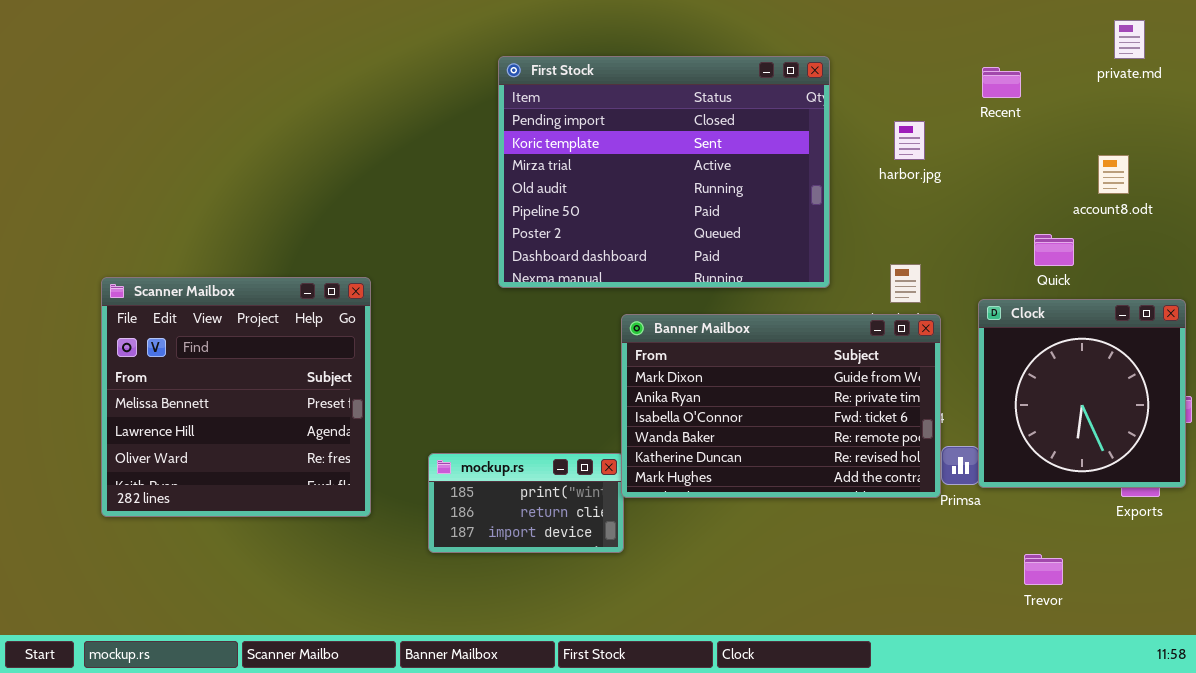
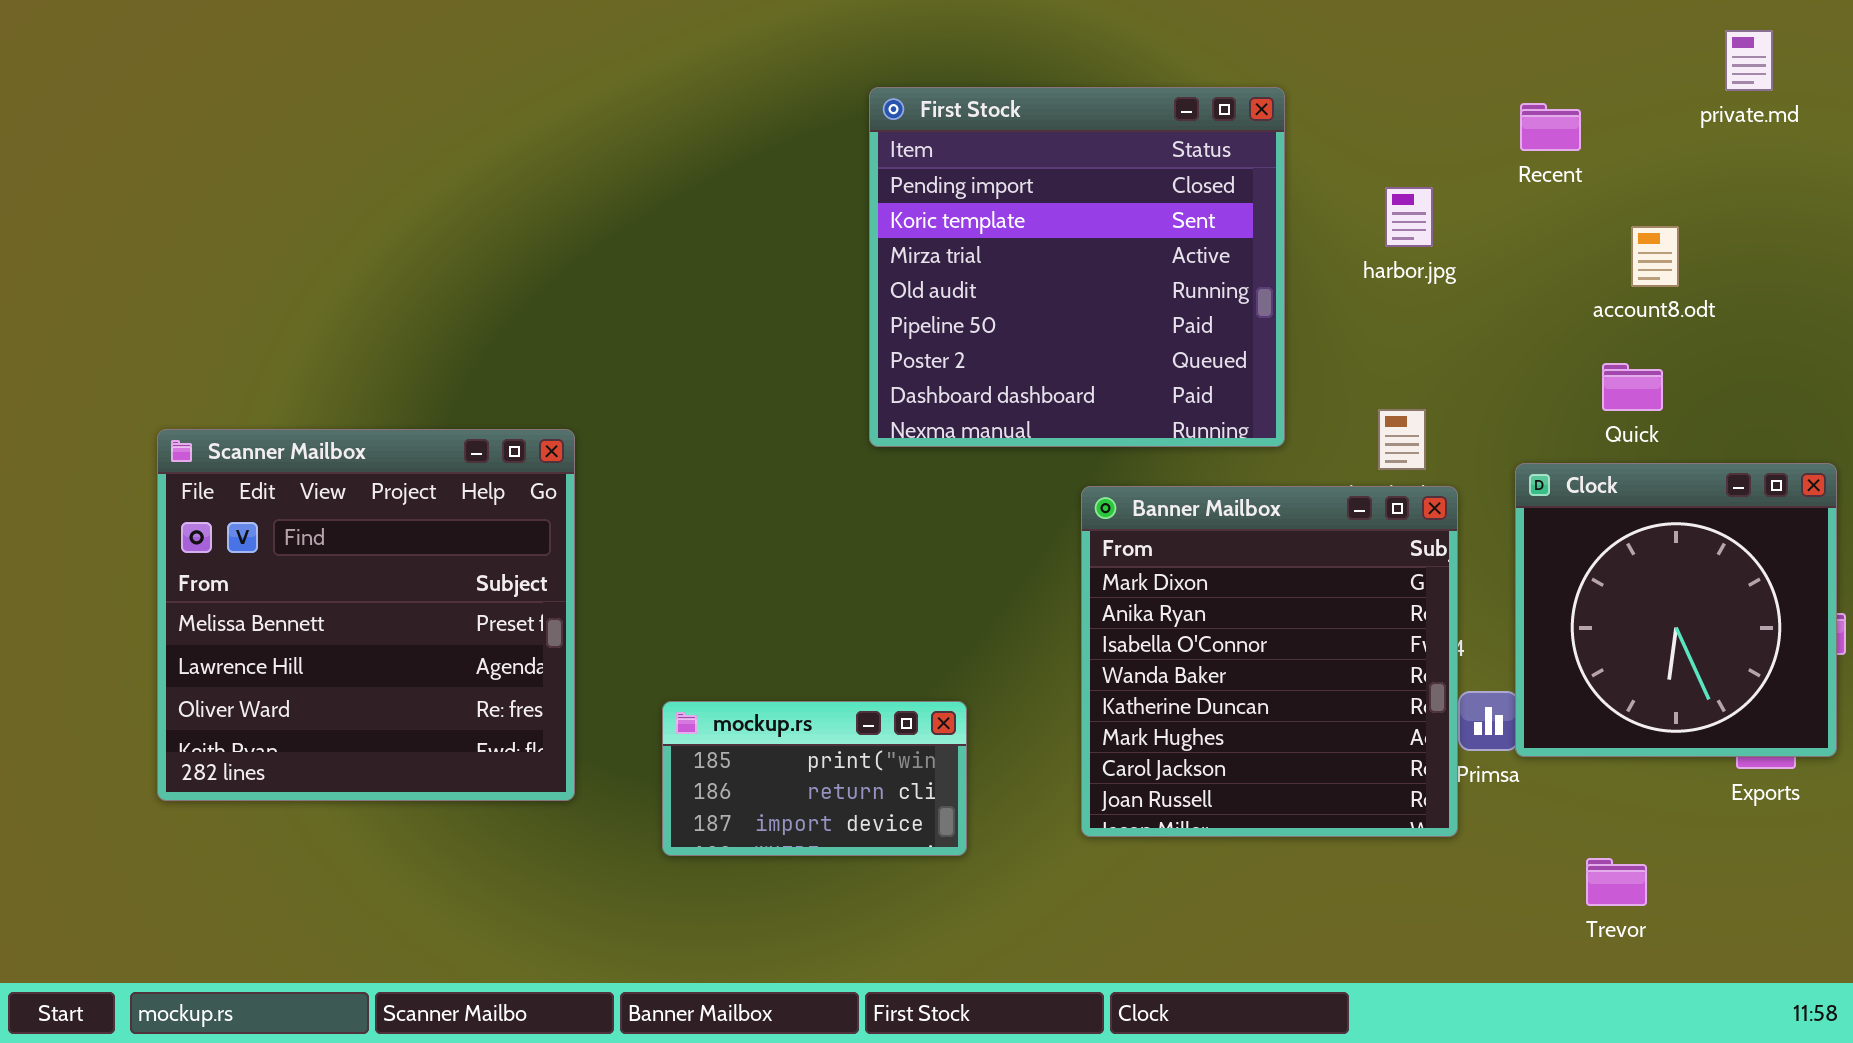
First Stock: [498,56,830,288] -> [869,87,1285,447], resized
account8.odt: [1098,155,1129,194] -> [1631,226,1679,287], moved
Banner Mailbox: [621,314,941,498] -> [1081,486,1458,837], resized

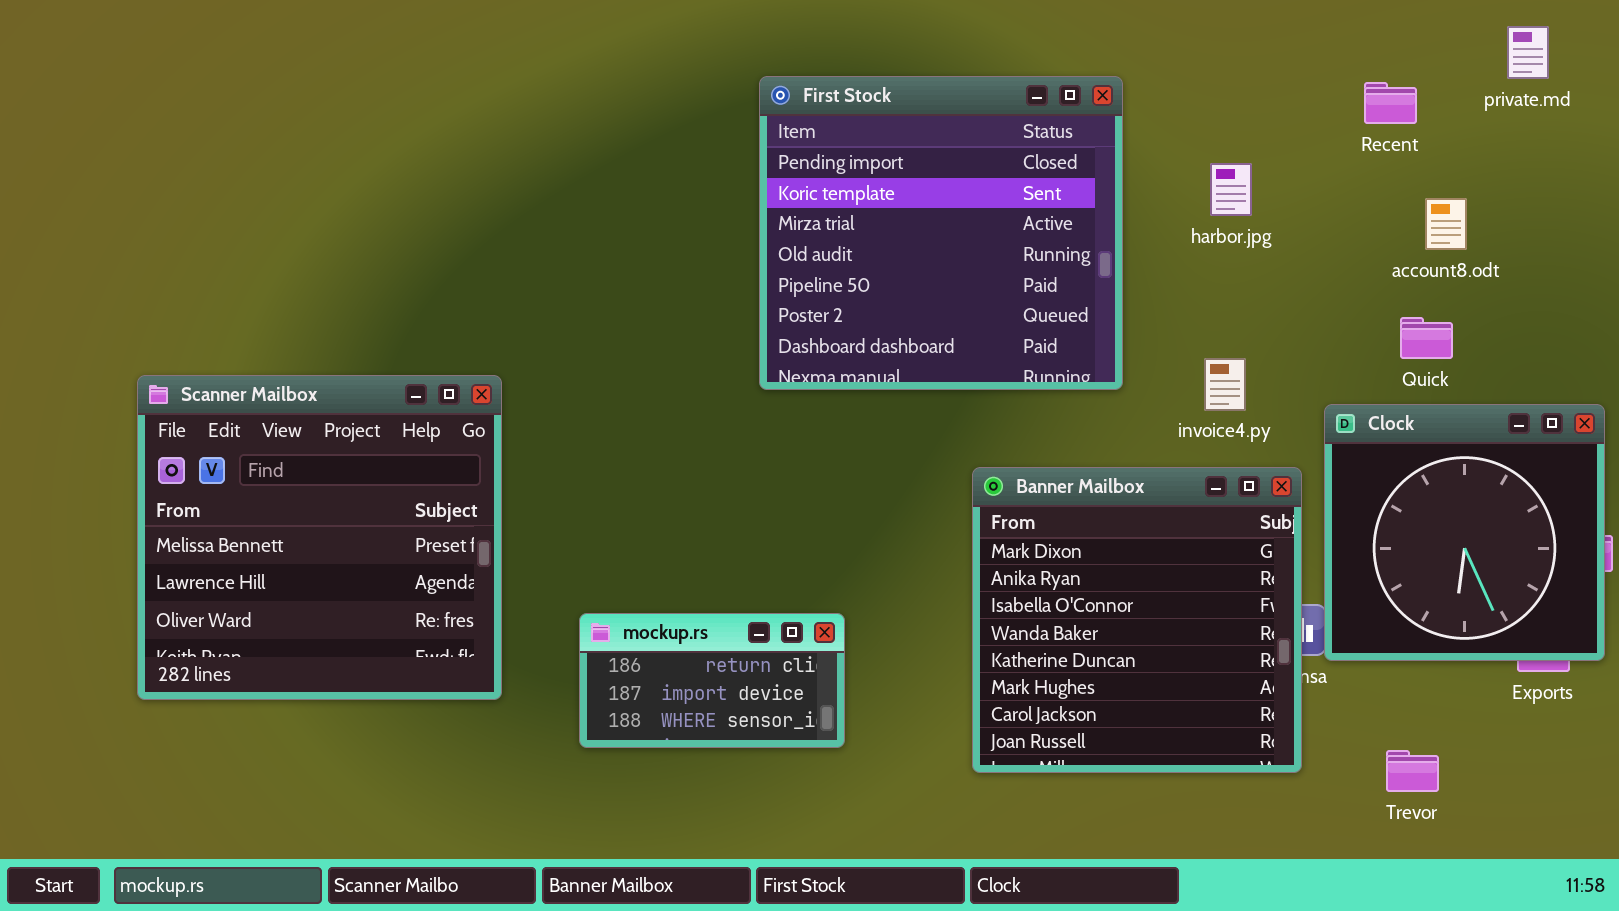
Recent: [1520,103,1581,151] -> [1364,82,1417,124], moved
Banner Mailbox: [1081,486,1458,837] -> [972,467,1302,773], moved
mockup.rs: [662,701,967,856] -> [579,613,845,748], scrolled down 1 row

